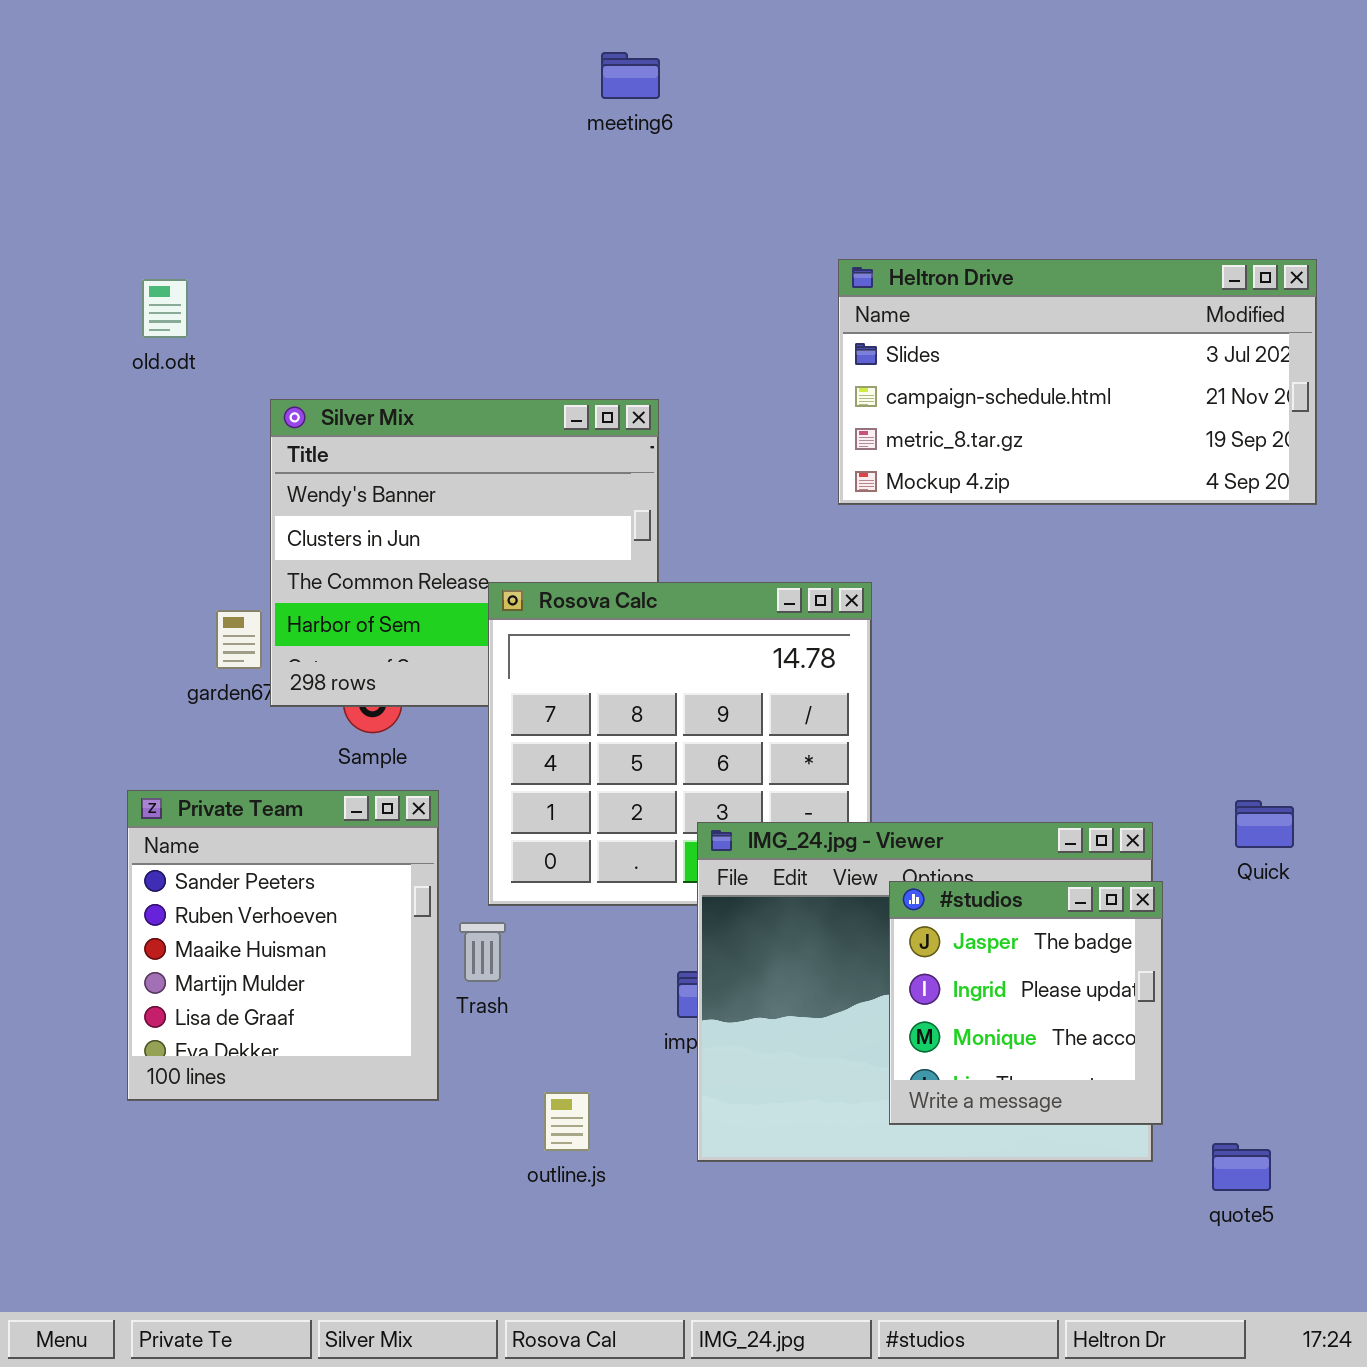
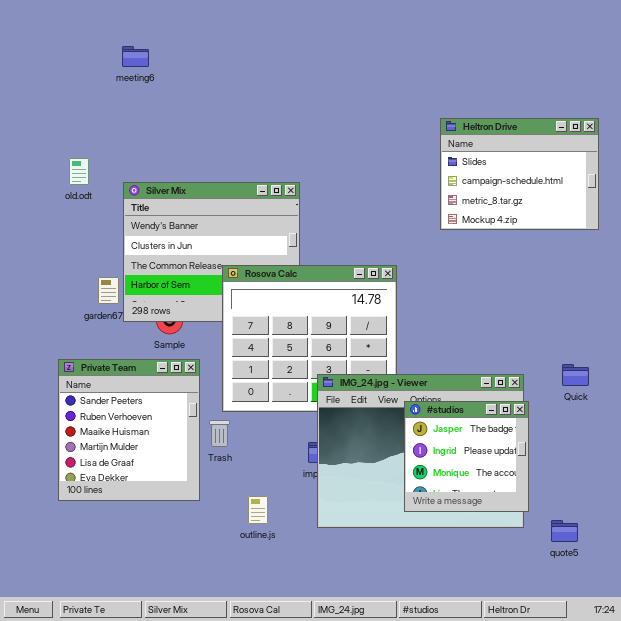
meeting6: [601,52,660,99] -> [122,46,149,67], moved
Heltron Drive: [838,259,1317,505] -> [440,118,599,230], resized
old.odt: [142,279,188,338] -> [69,158,89,185], moved

